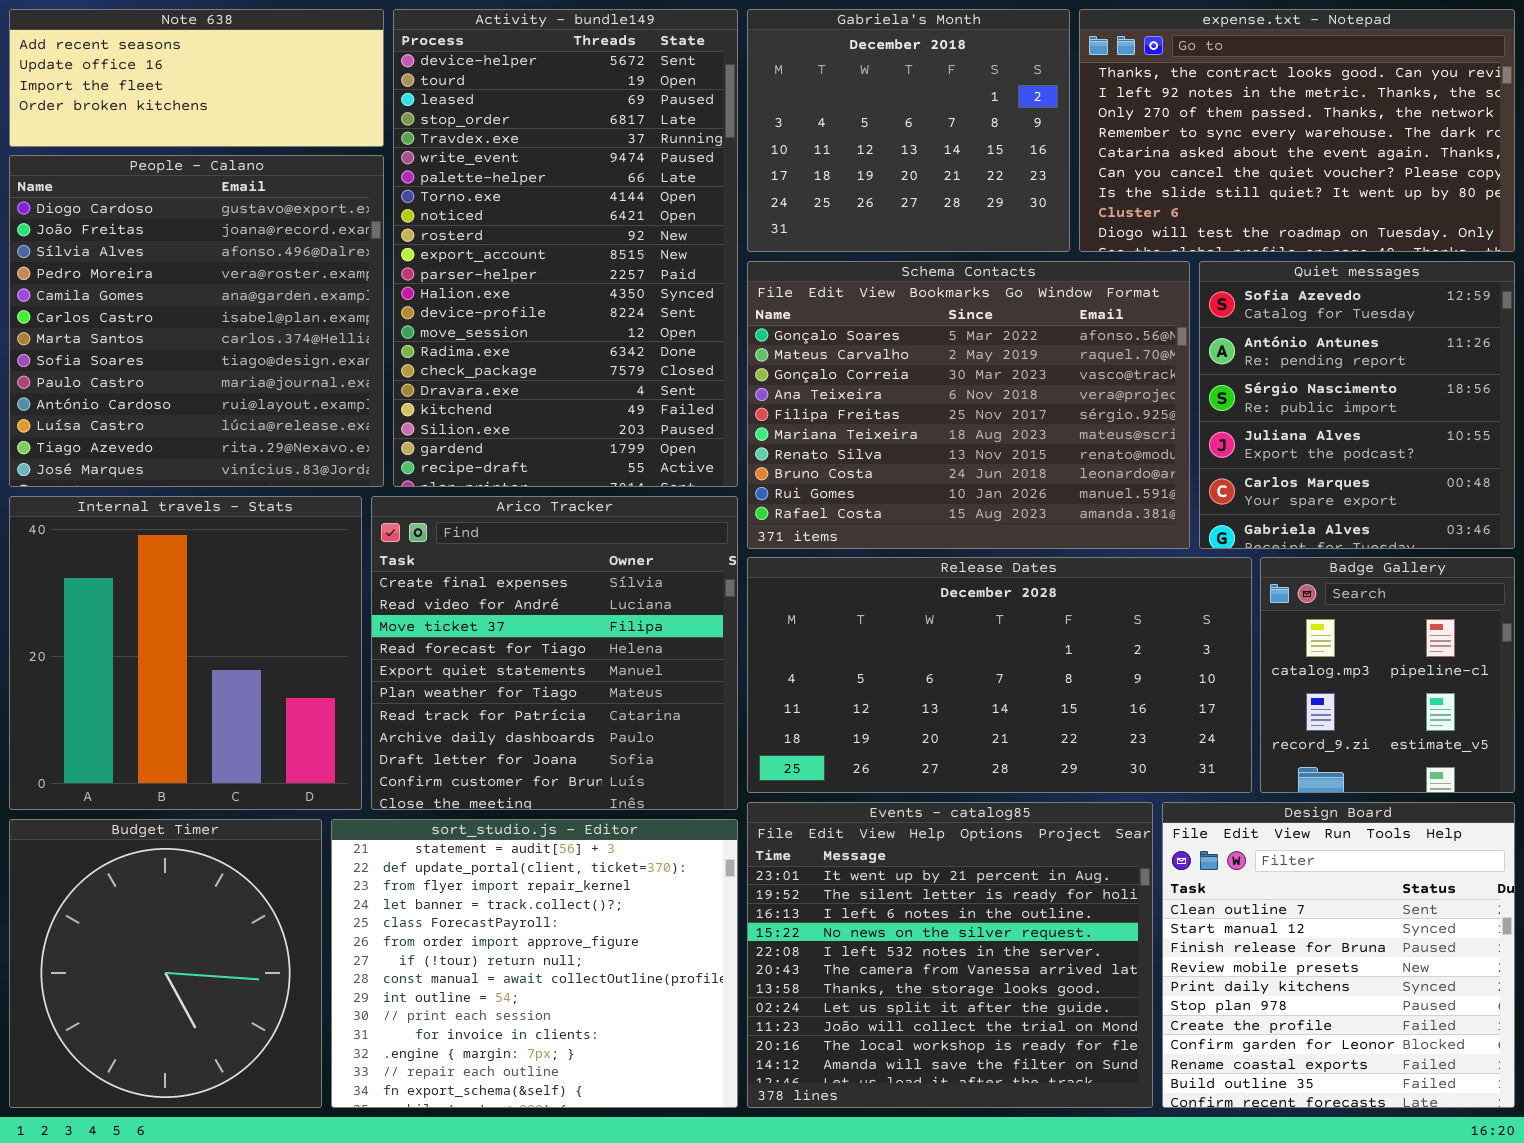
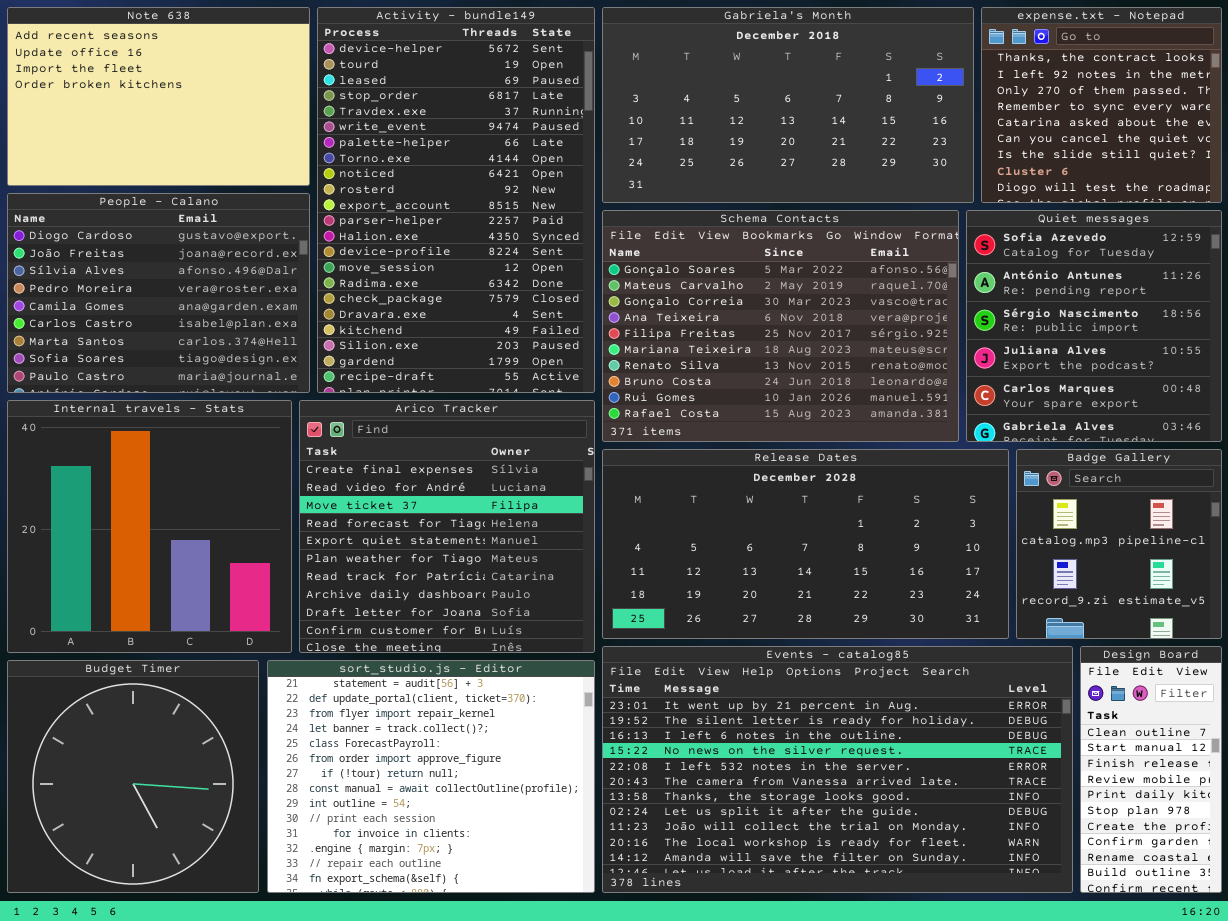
Note 638: [9,9,384,147] -> [7,7,310,186], resized
Gabriela's Month: [747,9,1070,252] -> [602,7,974,203], resized
expense.txt - Notepad: [1079,9,1515,252] -> [981,7,1222,203], resized
People - Calano: [9,155,384,487] -> [7,193,310,393], resized
Events - catalog85: [747,802,1153,1108] -> [602,646,1073,893], resized
Design Board: [1162,802,1515,1108] -> [1080,646,1222,893], resized

